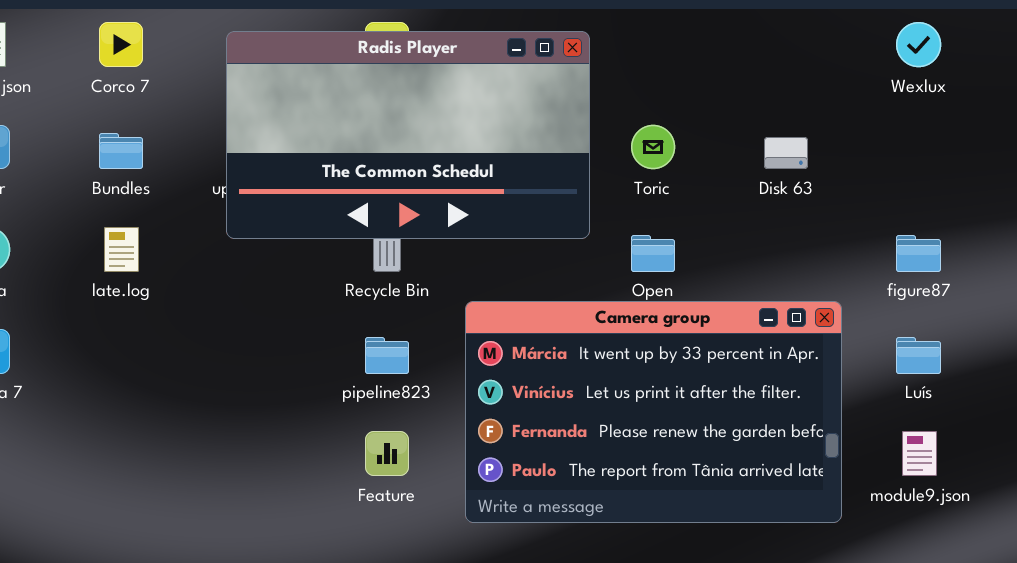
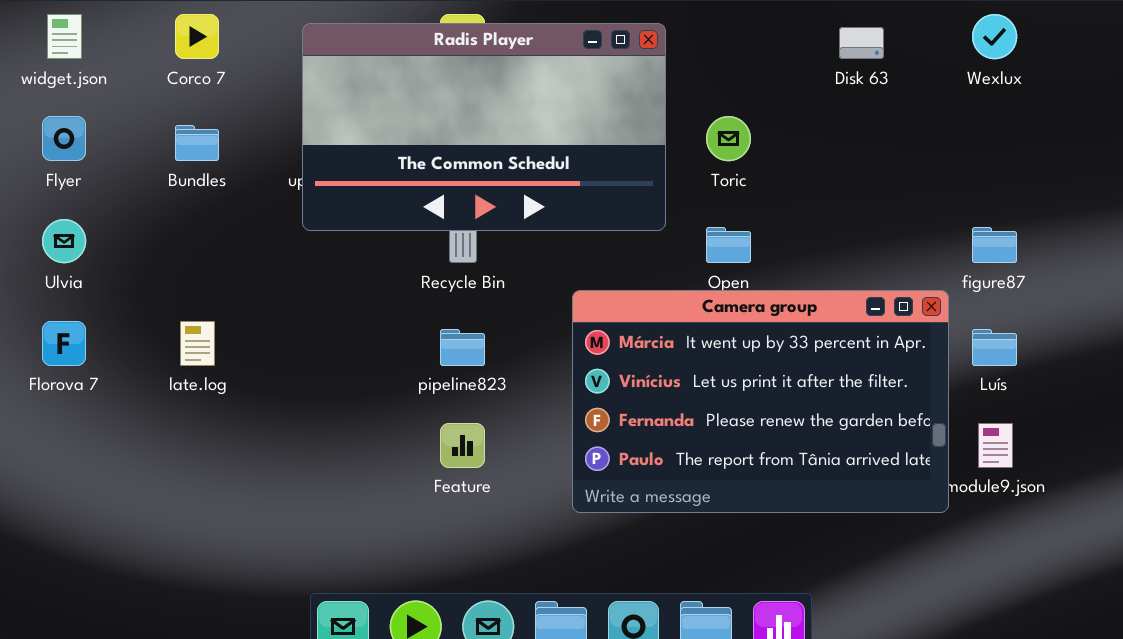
Disk 63: [764,137,808,169] -> [839,27,884,59], moved
late.log: [104,227,139,272] -> [180,321,215,366], moved
Camera group: [465,301,842,523] -> [572,290,949,513], moved

